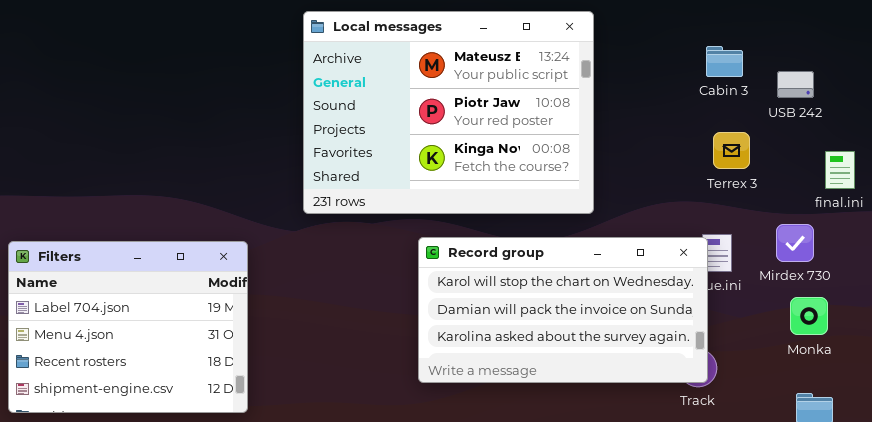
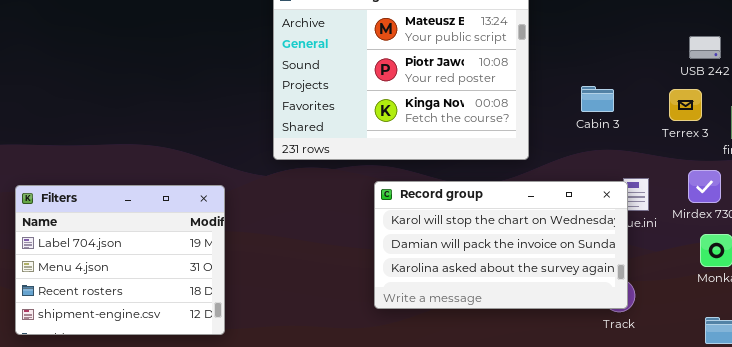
Cabin 3: [706,46,743,77] -> [581,86,614,112], moved
Terrex 3: [713,132,750,169] -> [669,89,702,121], moved

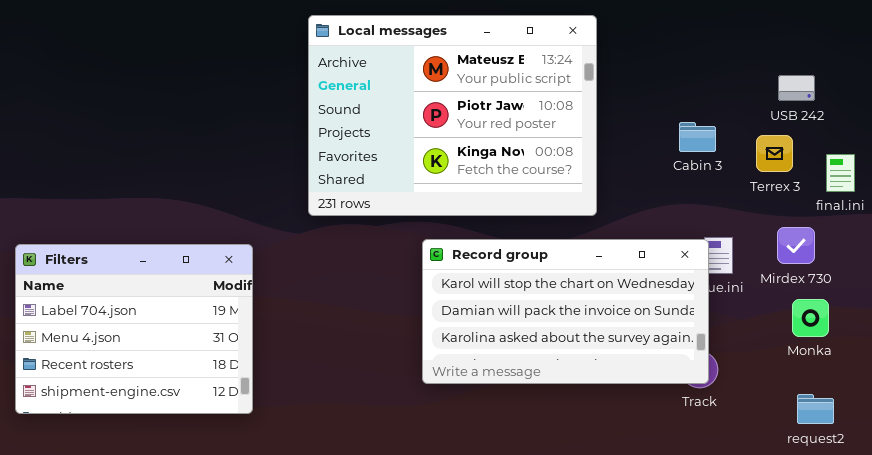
Cabin 3: [581,86,614,112] -> [679,122,716,152], moved

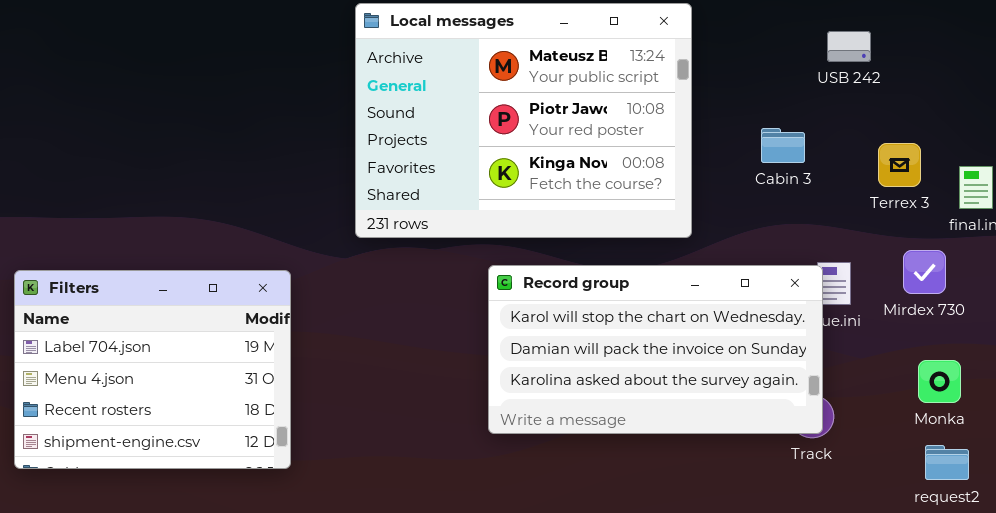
USB 242: [778,75,815,101] -> [827,31,871,62], moved
Cabin 3: [679,122,716,152] -> [761,128,805,163], moved
Monka: [792,299,829,337] -> [918,360,961,403], moved

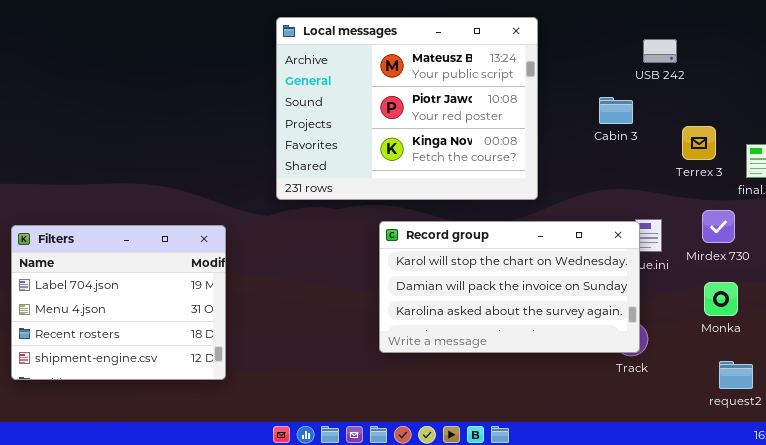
Cabin 3: [761,128,805,163] -> [599,97,633,124], moved
Monka: [918,360,961,403] -> [704,282,738,316], moved

